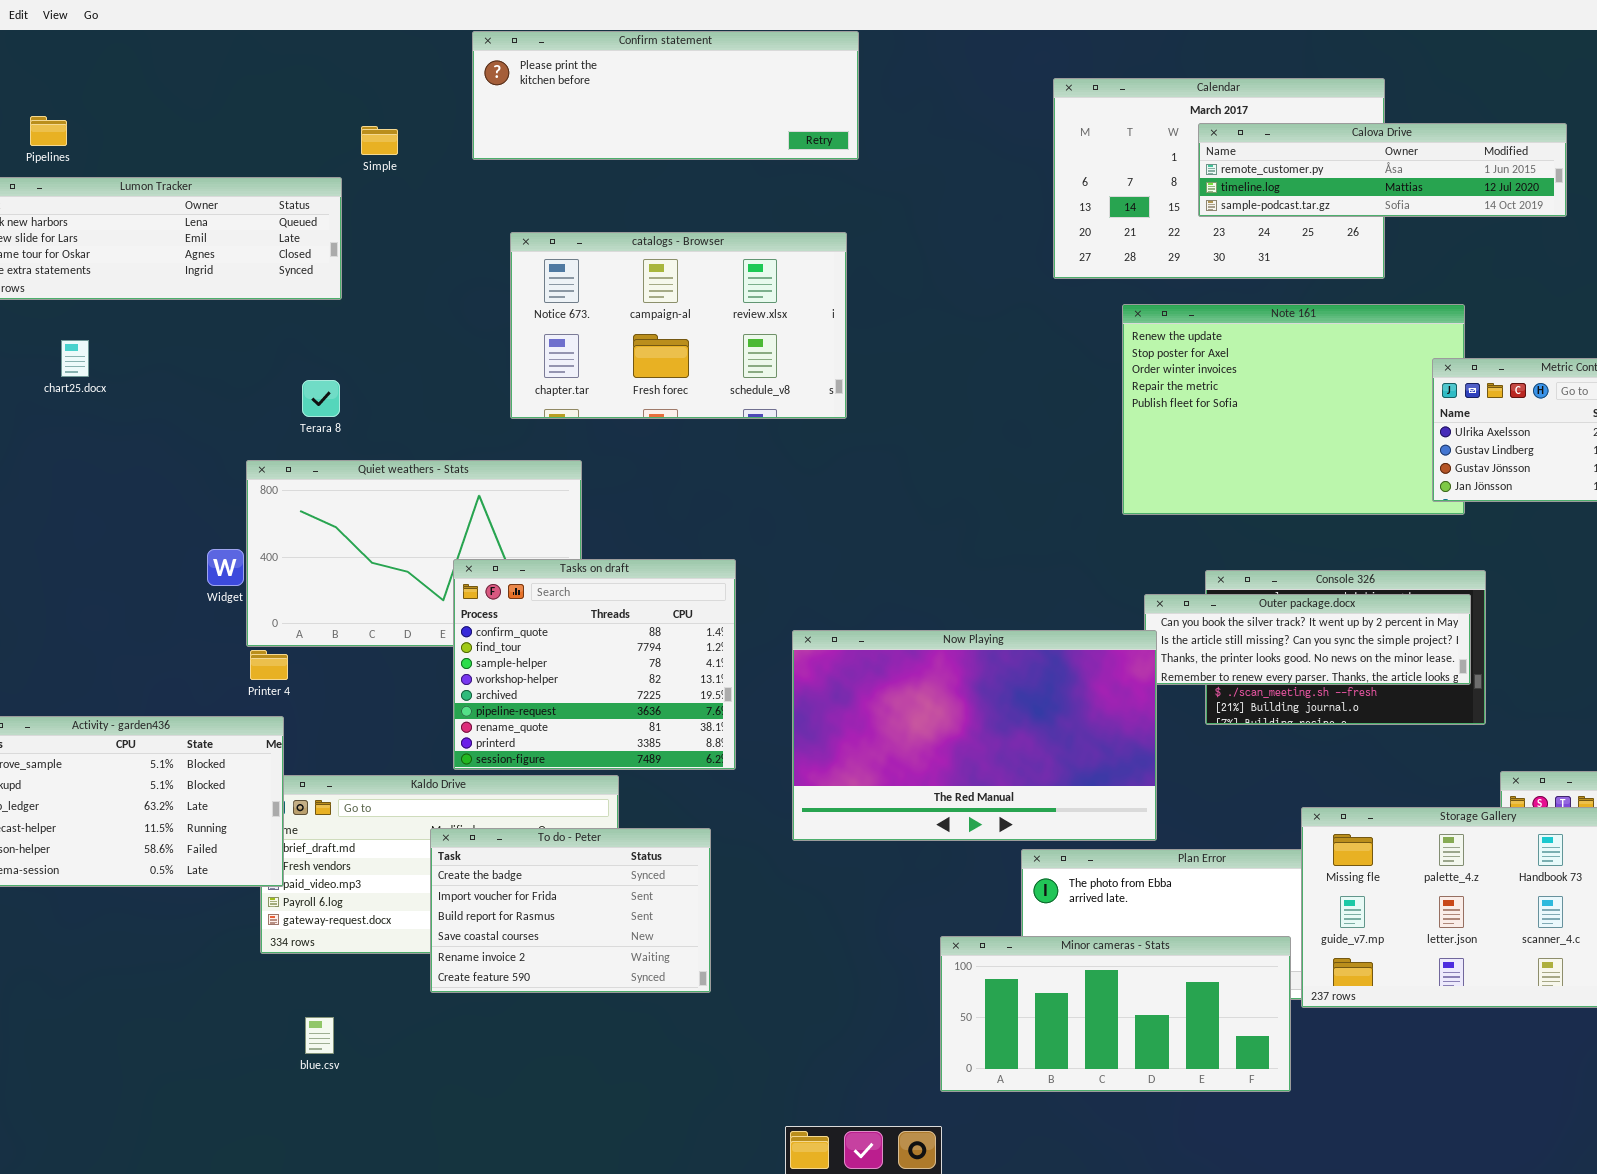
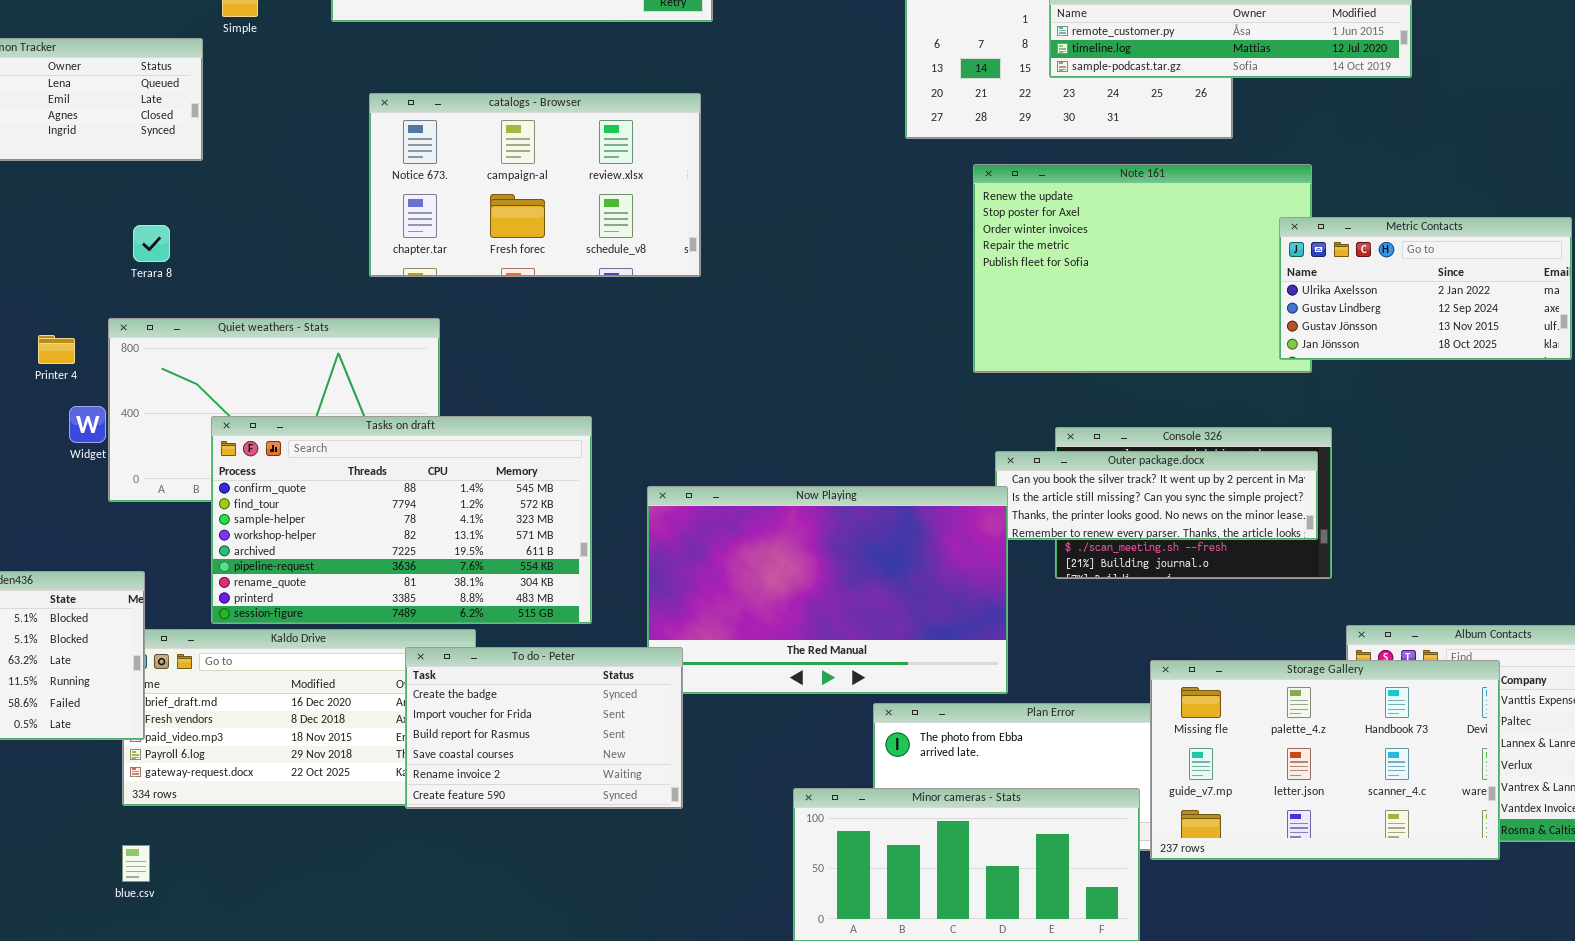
Terara 8: [302,380,340,417] -> [133,225,170,262], moved
Tasks on draft: [453,559,736,770] -> [211,416,592,624], resized
Printer 4: [250,650,288,680] -> [38,335,75,364], moved
To do - Peter: [430,828,711,993] -> [405,647,683,809], moved
blue.csv: [305,1017,334,1054] -> [122,845,150,882], moved

